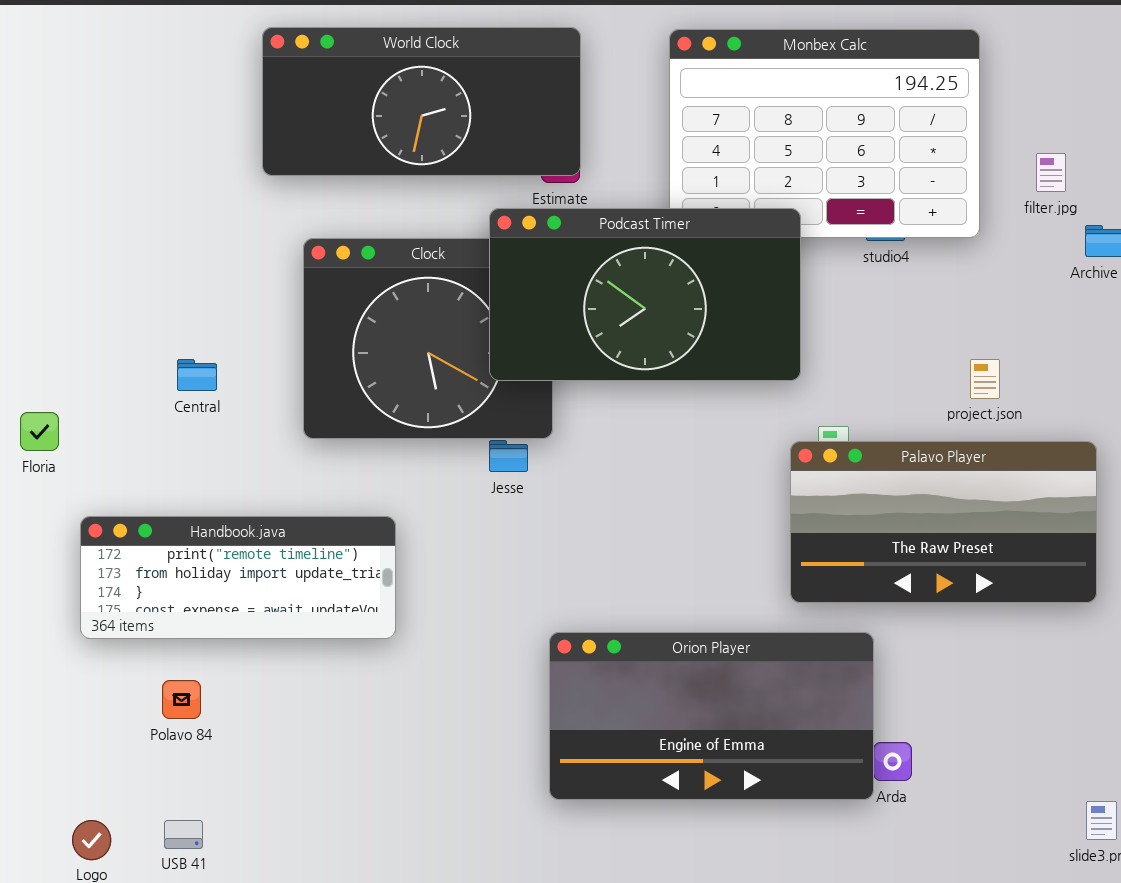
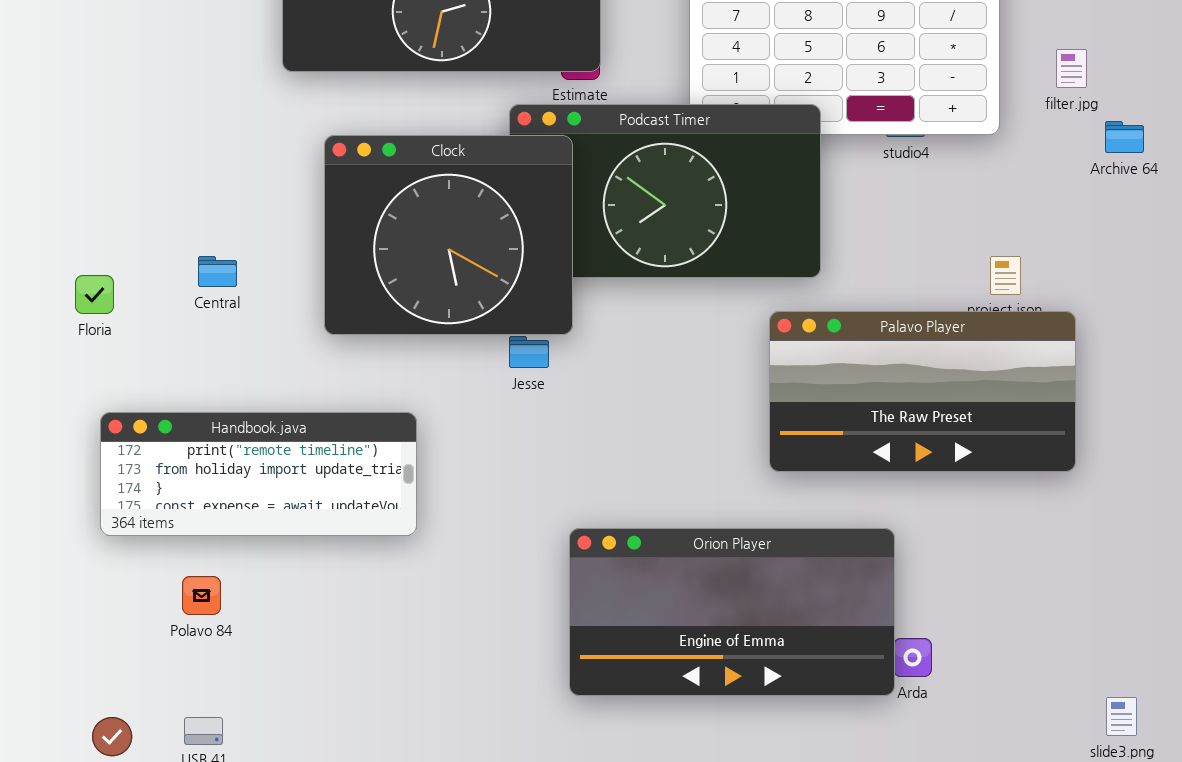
Clock: [303,238,553,439] -> [324,135,573,335], raised
Floria: [20,412,59,451] -> [75,275,114,314], moved
Palavo Player: [790,441,1097,603] -> [769,311,1076,472], moved

